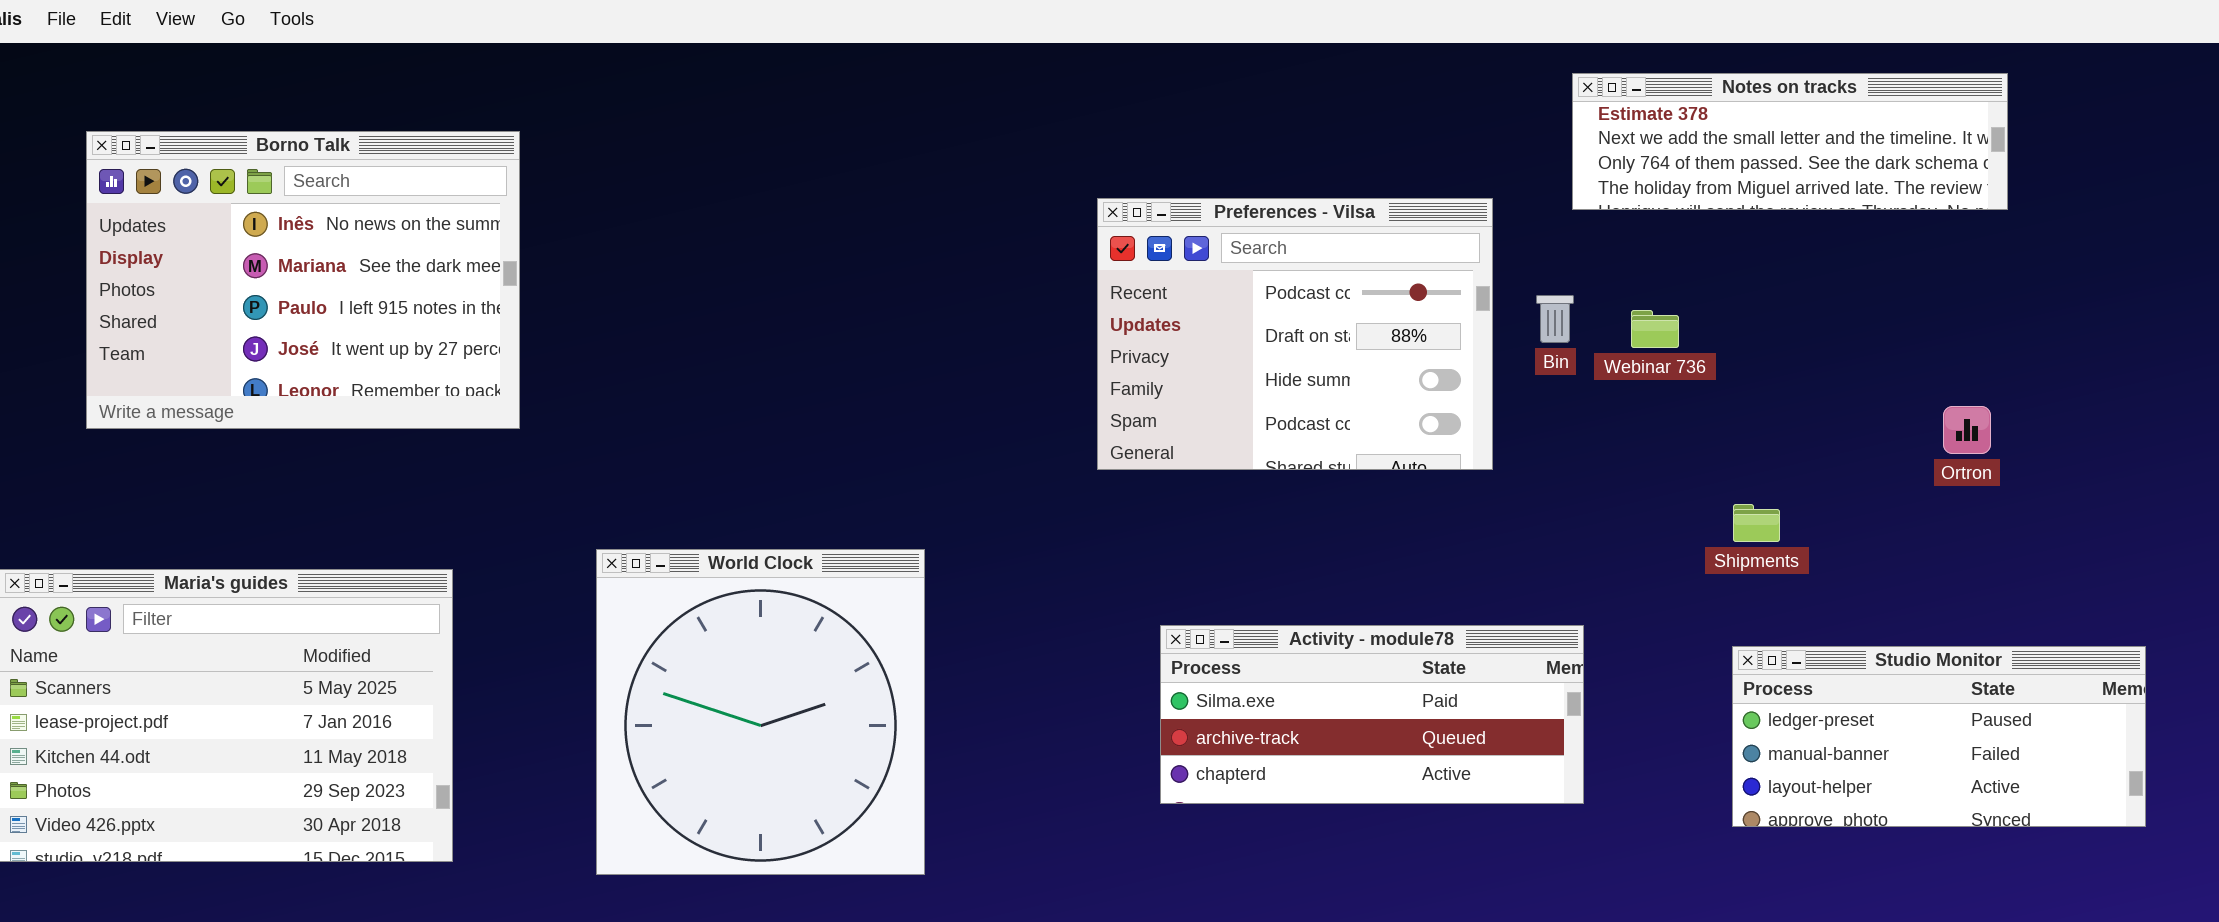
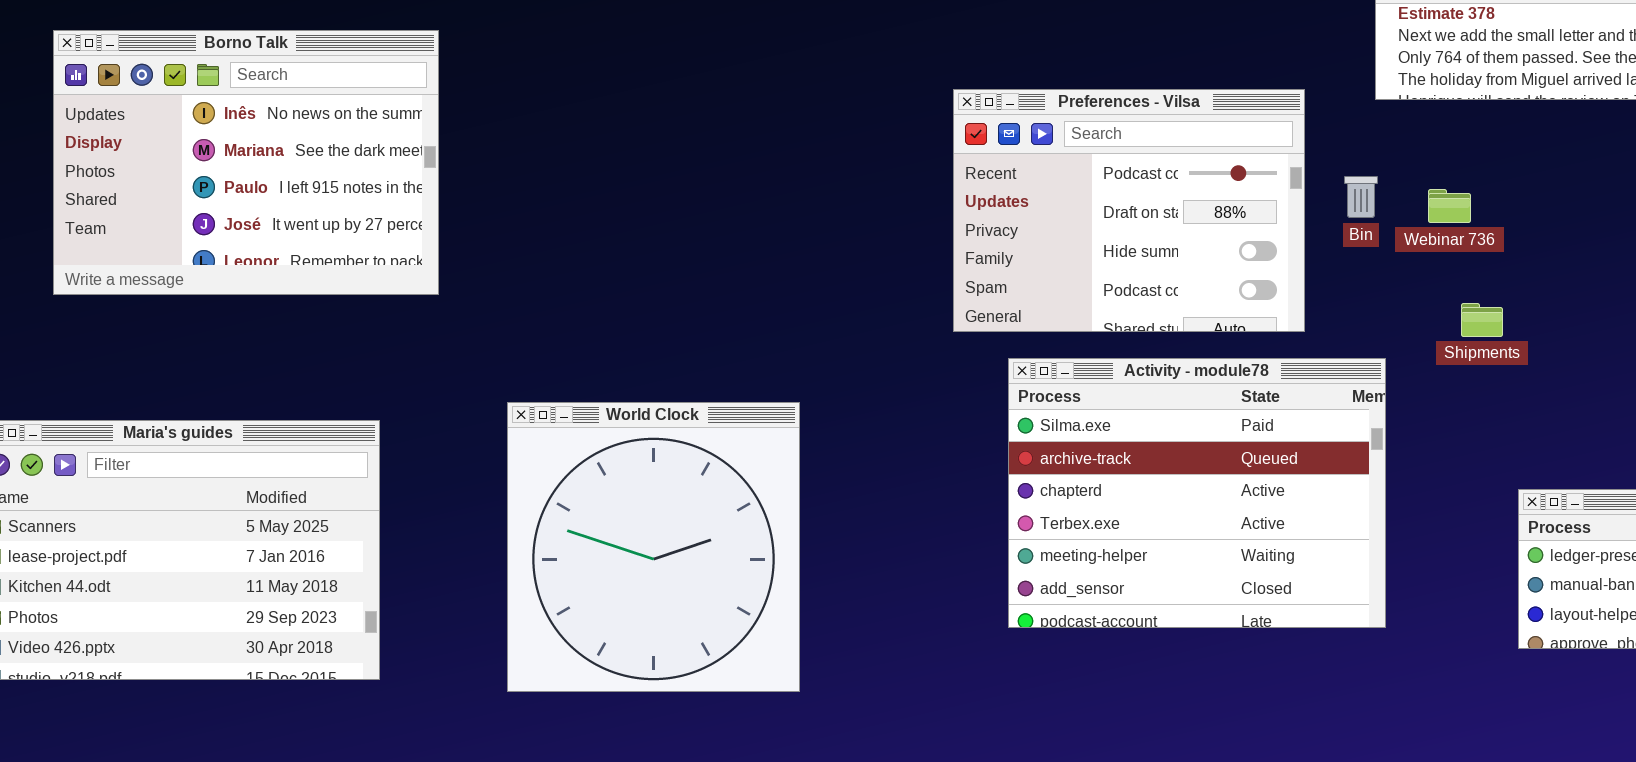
Shipments: [1733,504,1780,542] -> [1461,303,1503,337], moved
Activity - module78: [1160,625,1584,804] -> [1008,358,1386,628], resized

